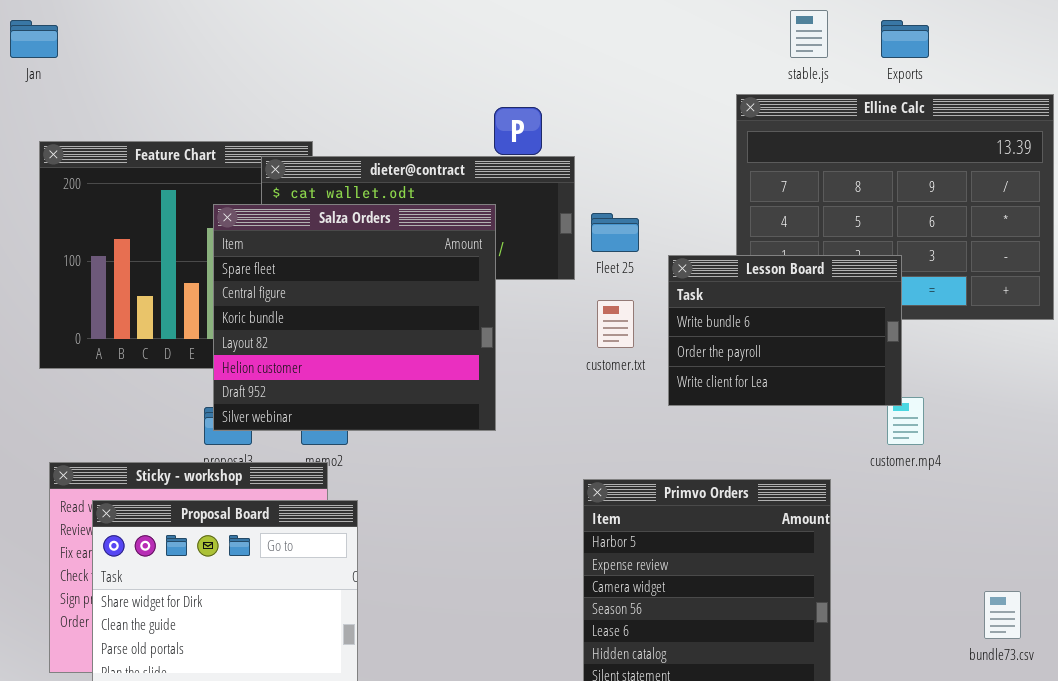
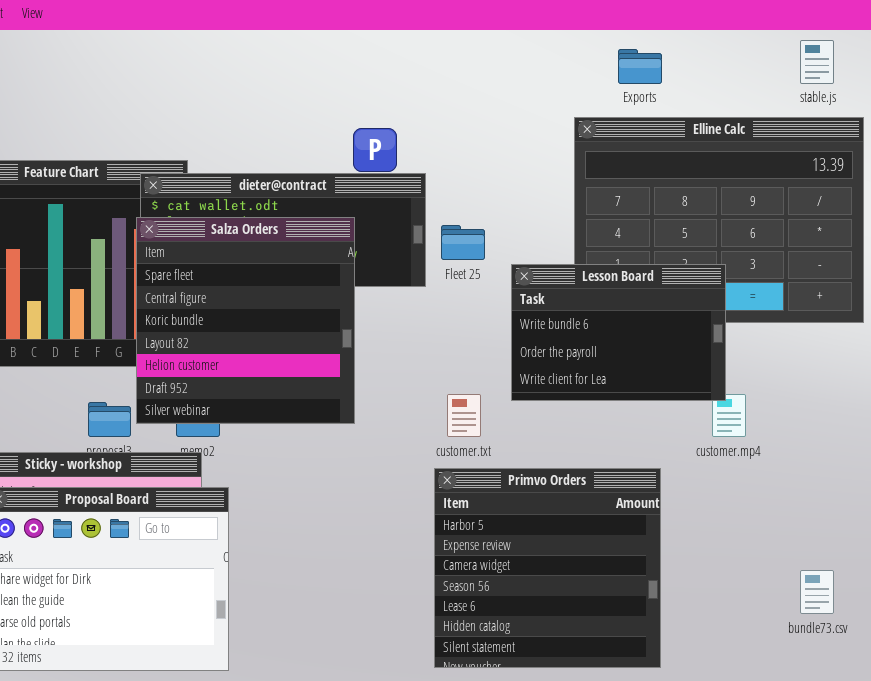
stable.js: [790,10,828,58] -> [800,40,834,84], moved
Exports: [881,20,929,58] -> [618,49,662,84], moved
Salza Orders: [213,204,496,431] -> [136,217,355,424], resized
customer.txt: [597,300,634,348] -> [447,394,481,437], moved

